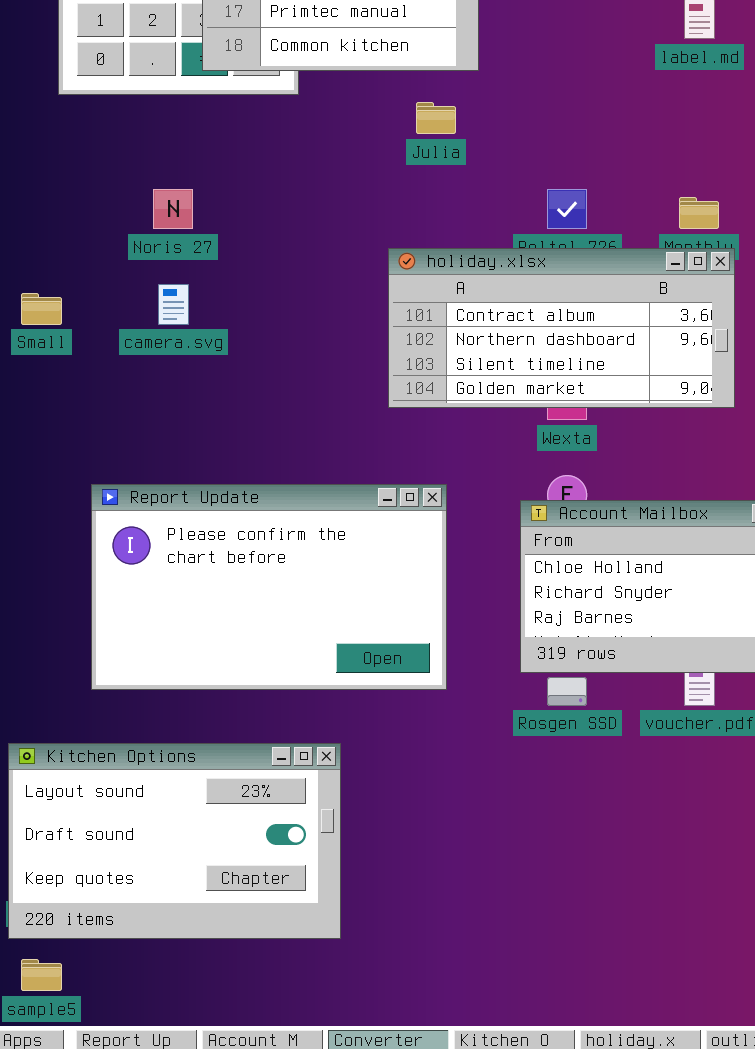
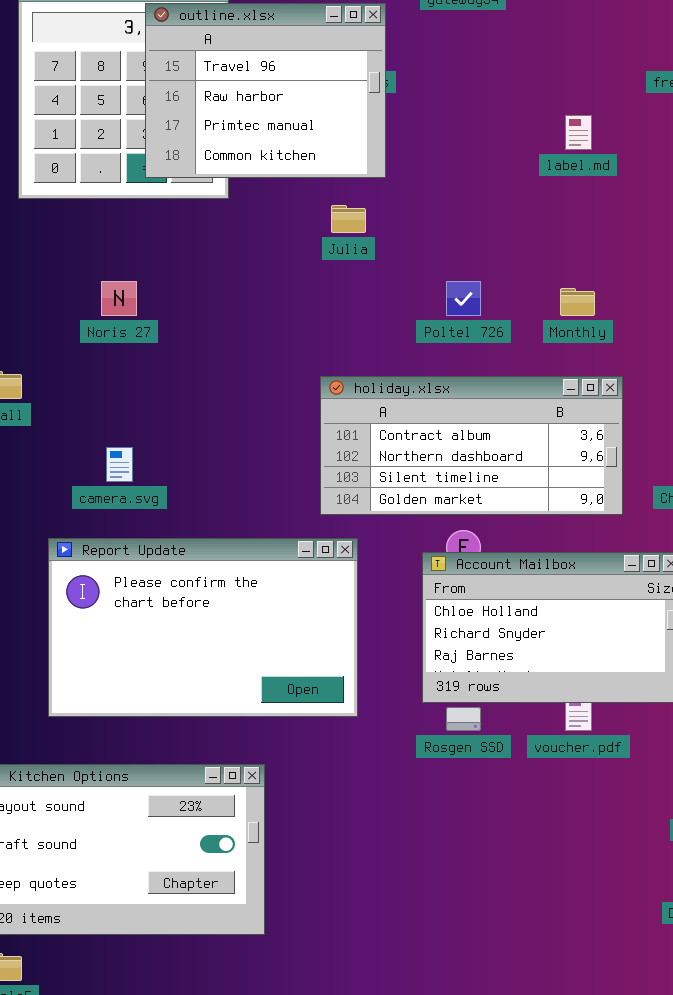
holiday.xlsx: [388,248,735,408] -> [320,376,623,515], moved
camera.svg: [158,284,189,325] -> [106,447,133,482], moved

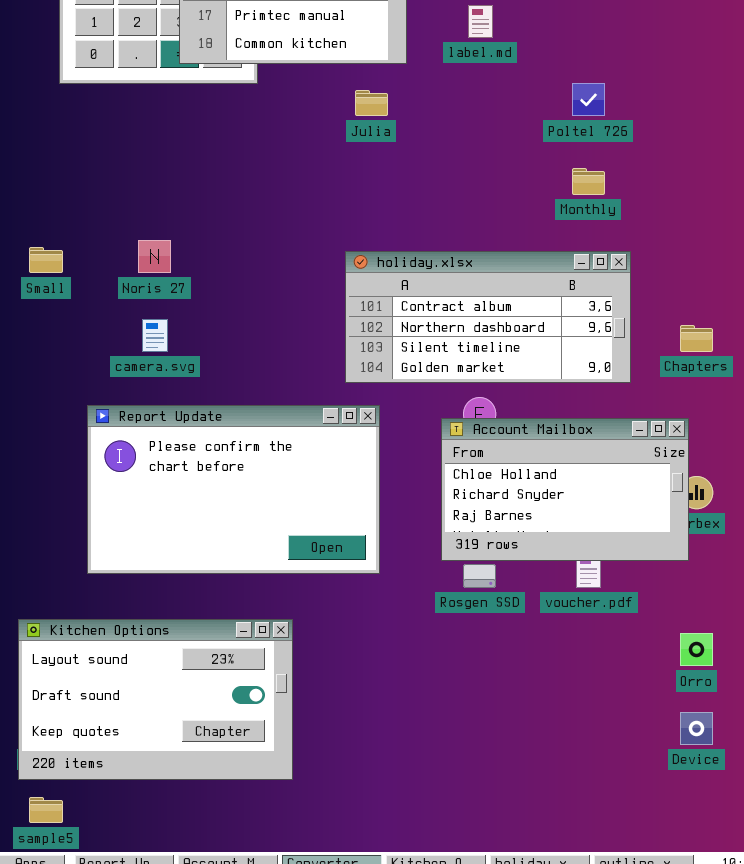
label.md: [565,115,592,150] -> [468,5,493,38], moved
Noris 27: [101,281,137,316] -> [138,240,171,273], moved
Poltel 726: [446,281,481,316] -> [572,83,605,116], moved

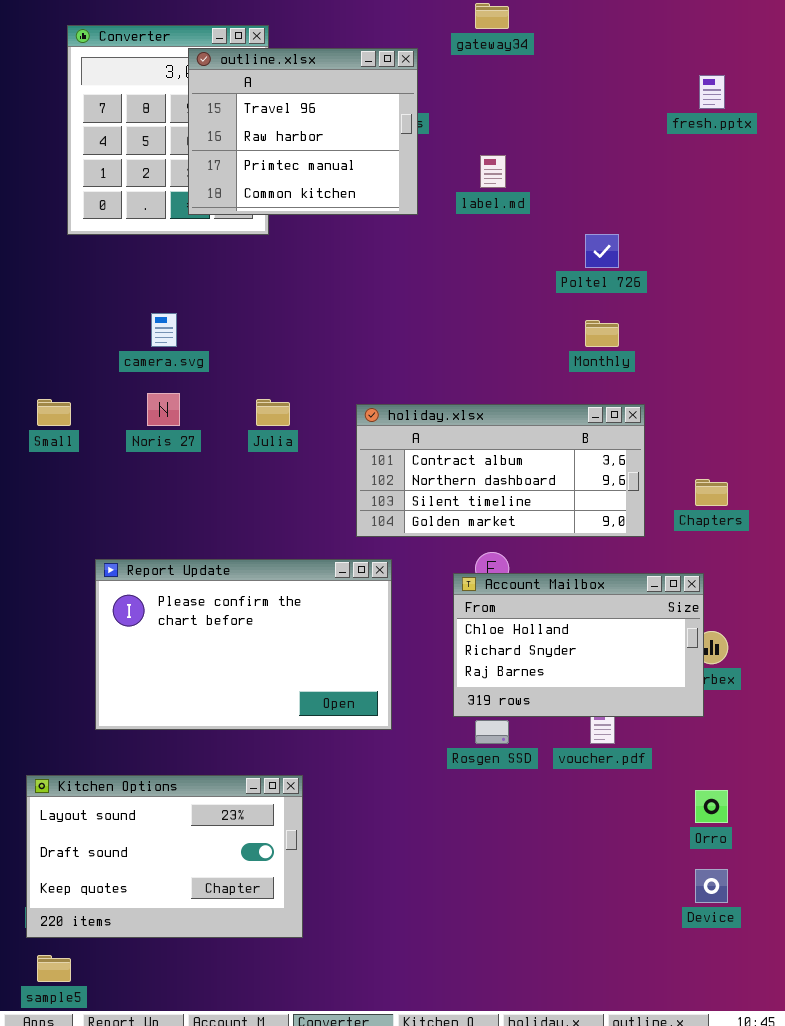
Julia: [355,90,388,116] -> [256,399,290,426], moved
camera.svg: [142,319,168,352] -> [151,313,177,347], moved

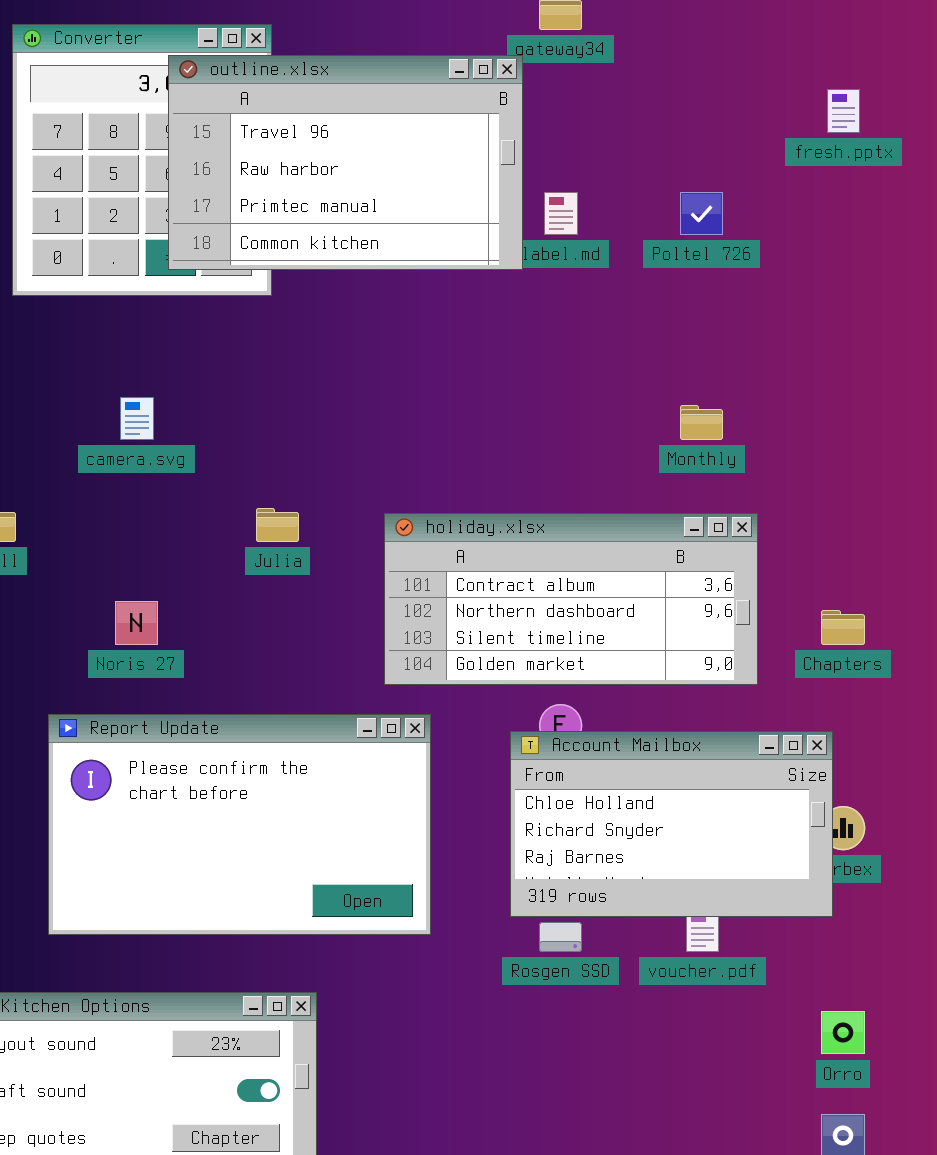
outline.xlsx: [188,48,418,215] -> [168,55,523,270], resized
Poltel 726: [585,234,619,268] -> [680,192,723,235], moved
Noris 27: [147,393,180,426] -> [115,601,158,645], moved

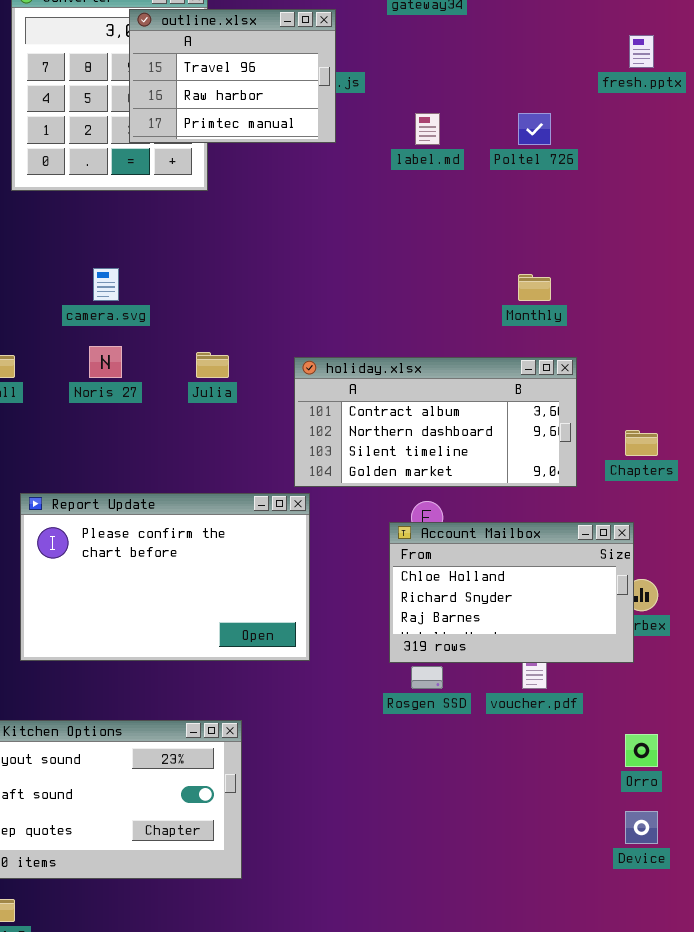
outline.xlsx: [168,55,523,270] -> [129,9,336,143], resized
Noris 27: [115,601,158,645] -> [89,346,122,378], moved
Report Update: [48,714,431,935] -> [20,493,310,661], moved

